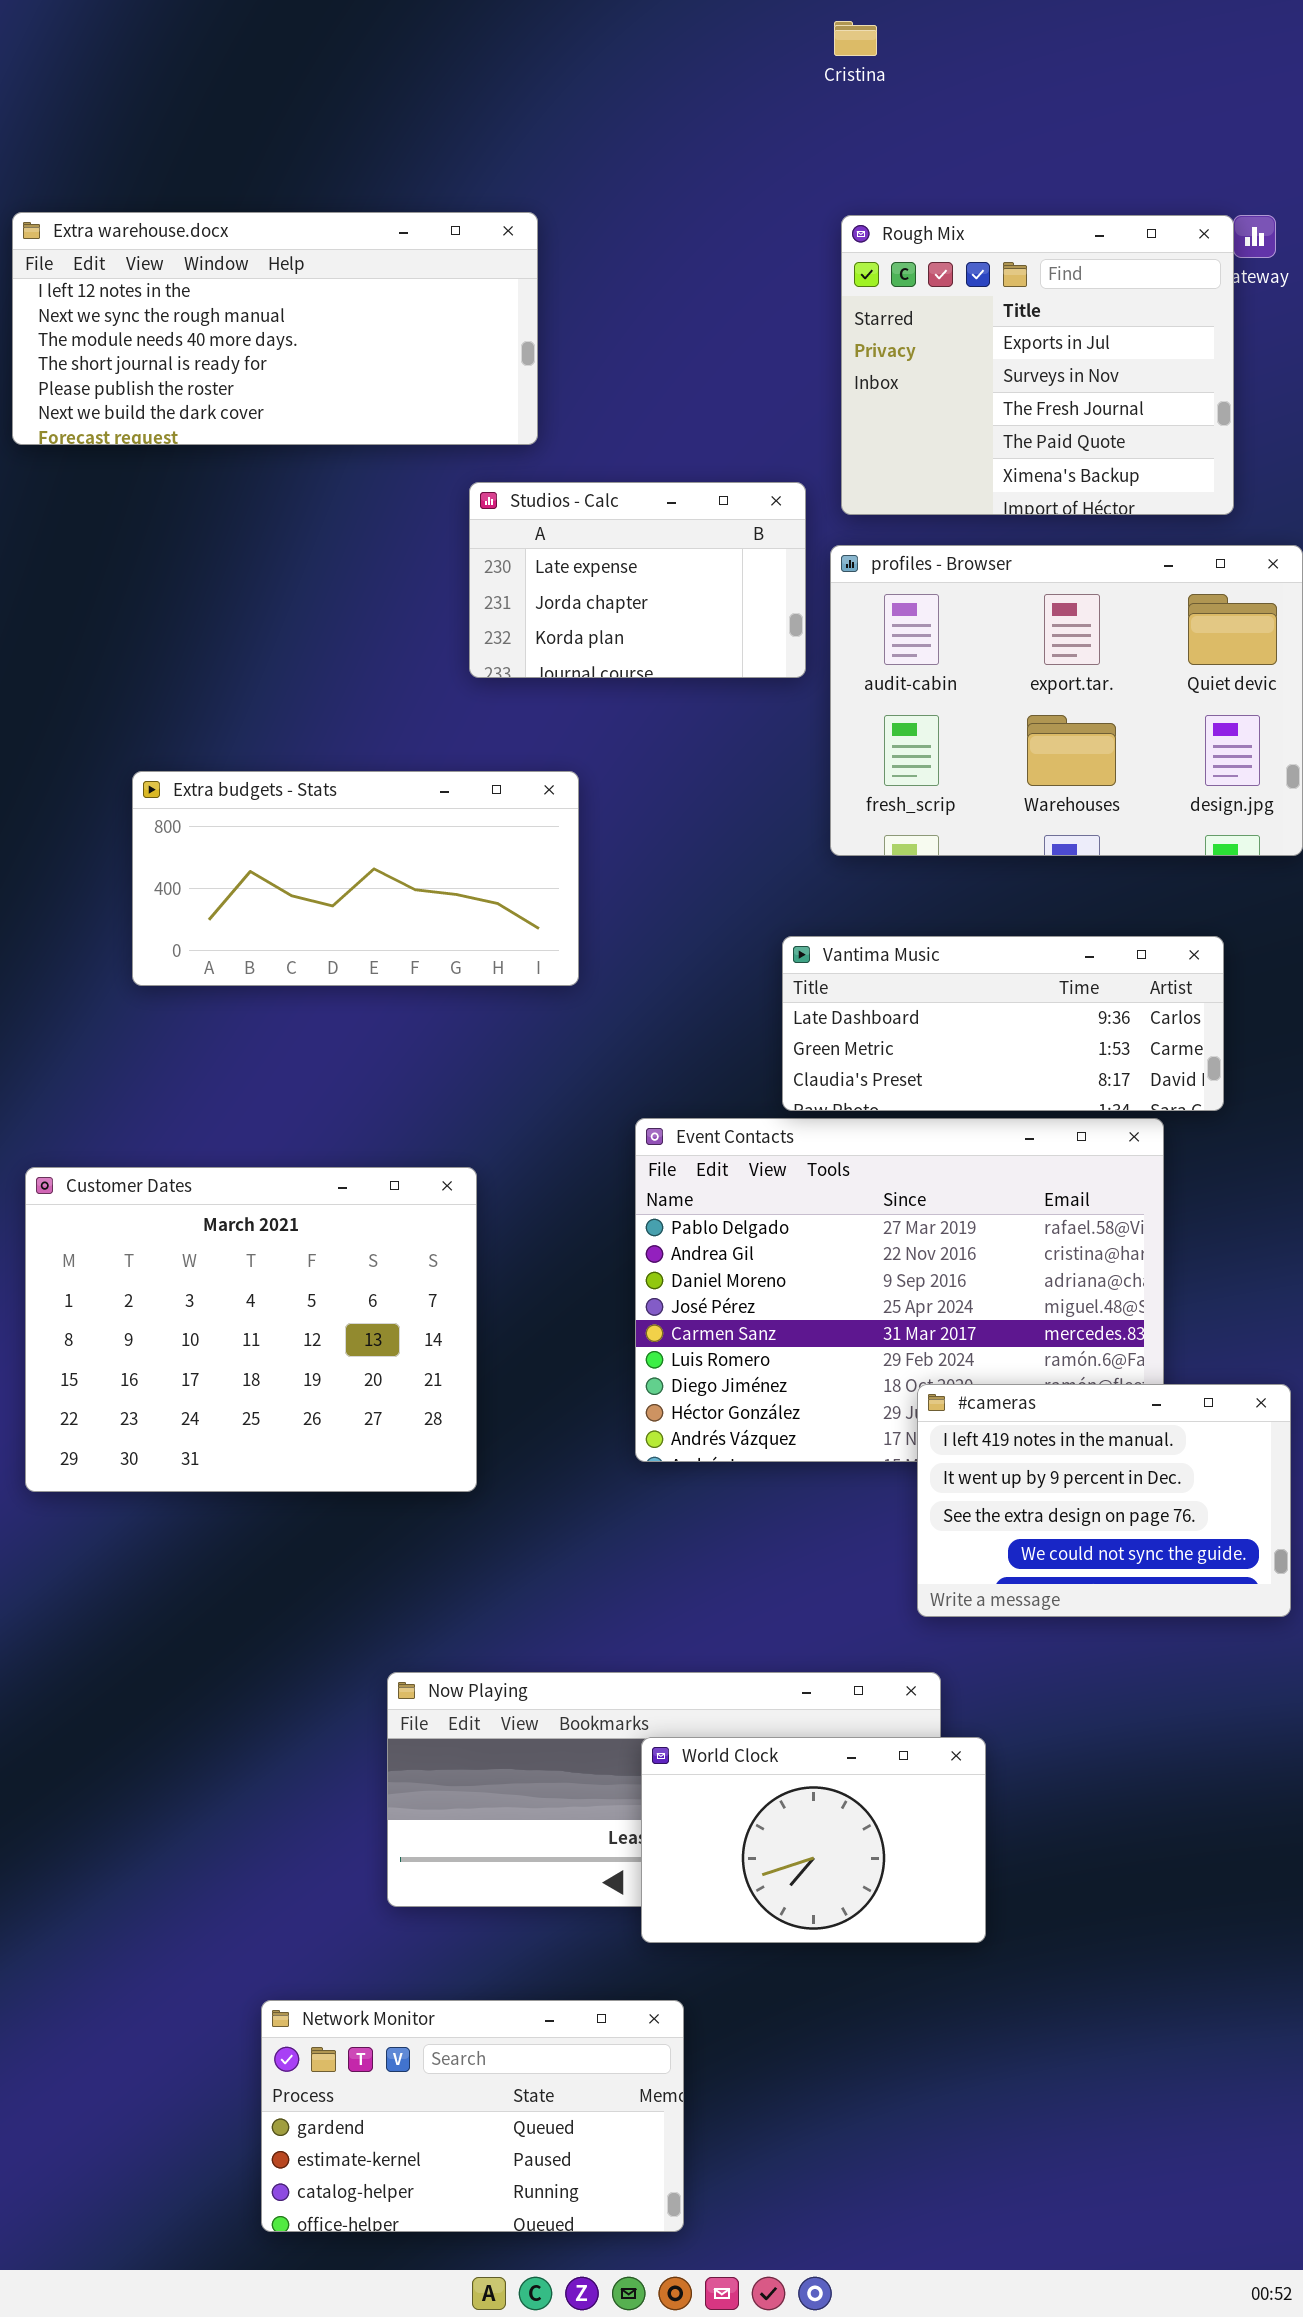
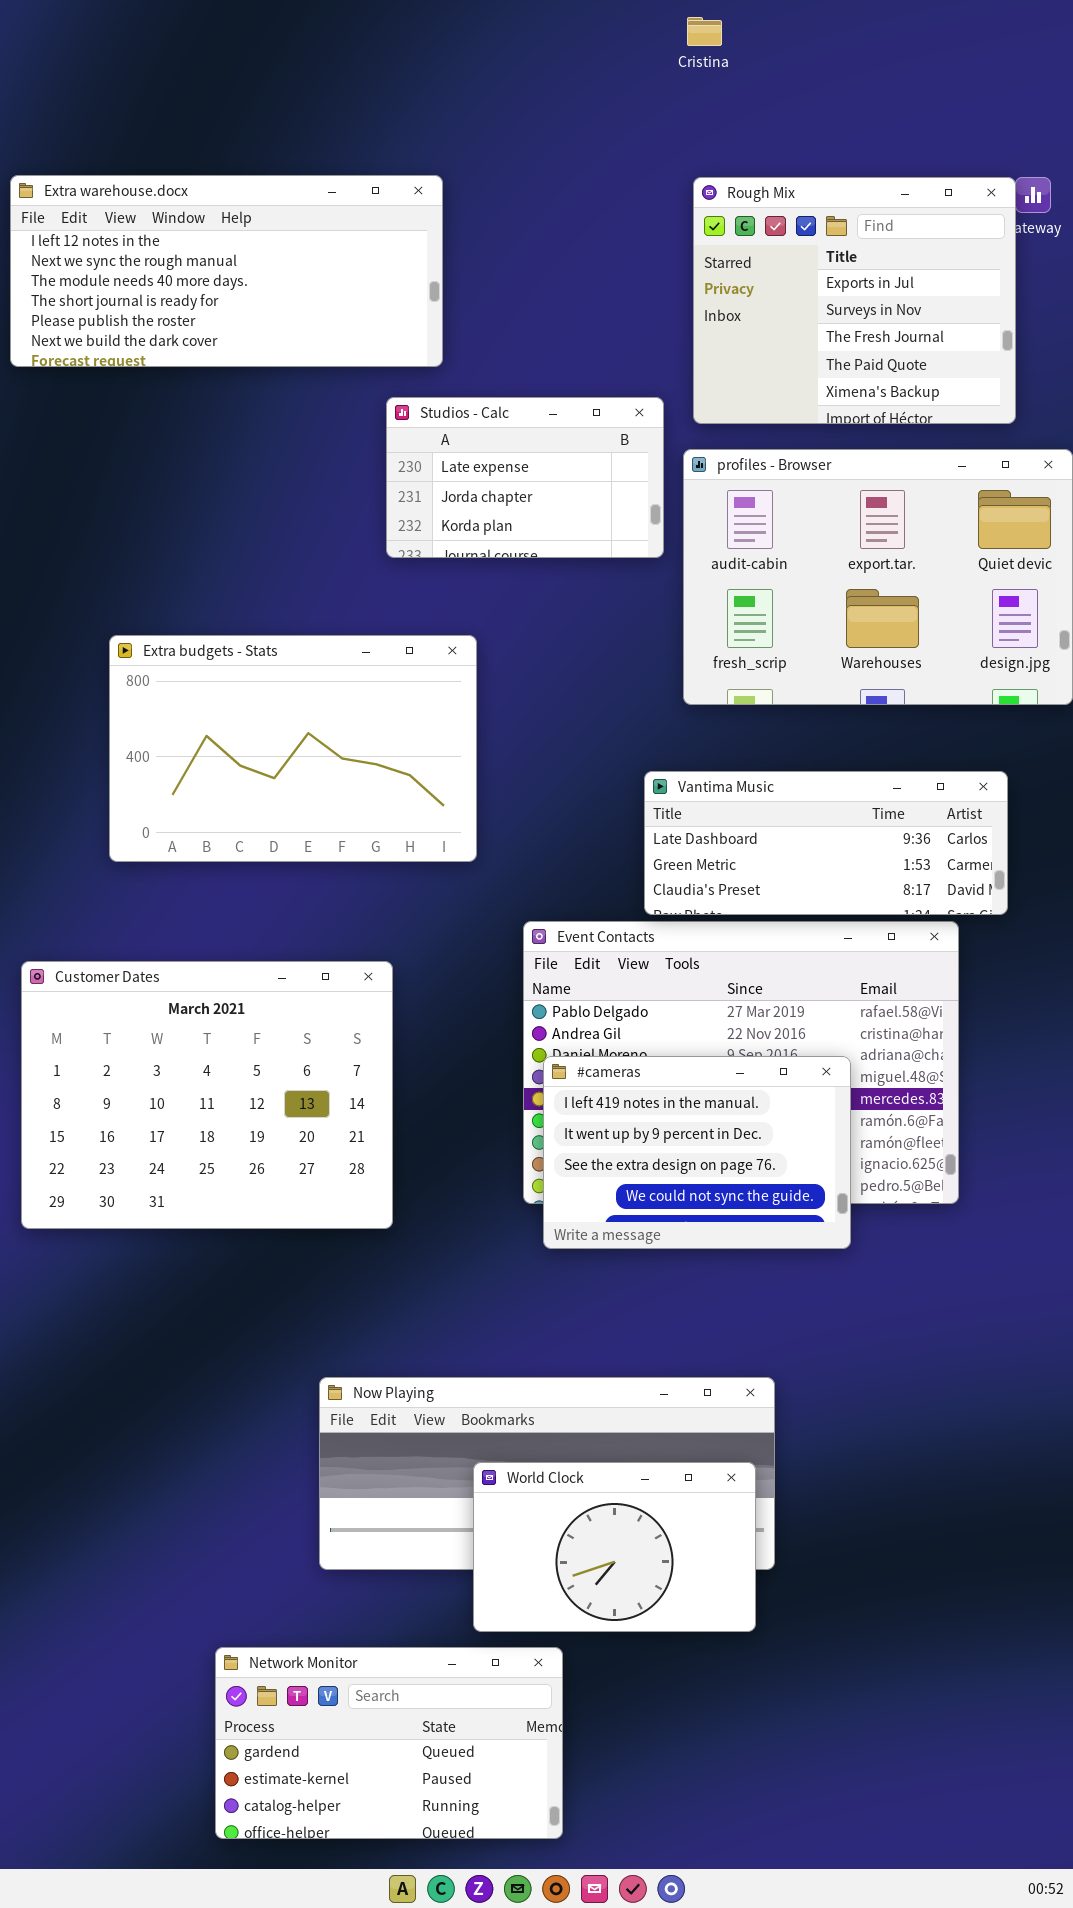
Extra budgets - Stats: [132,771,579,986] -> [109,635,477,862], resized
#cameras: [917,1384,1291,1617] -> [543,1056,851,1249], moved
World Clock: [641,1737,986,1943] -> [473,1462,756,1632], moved

